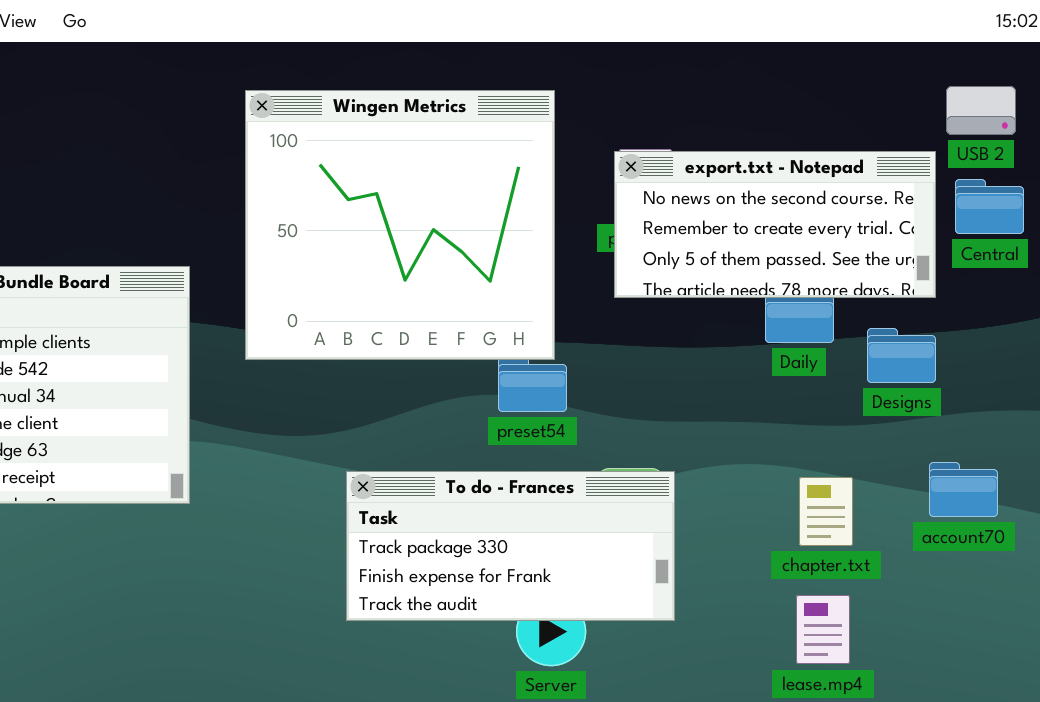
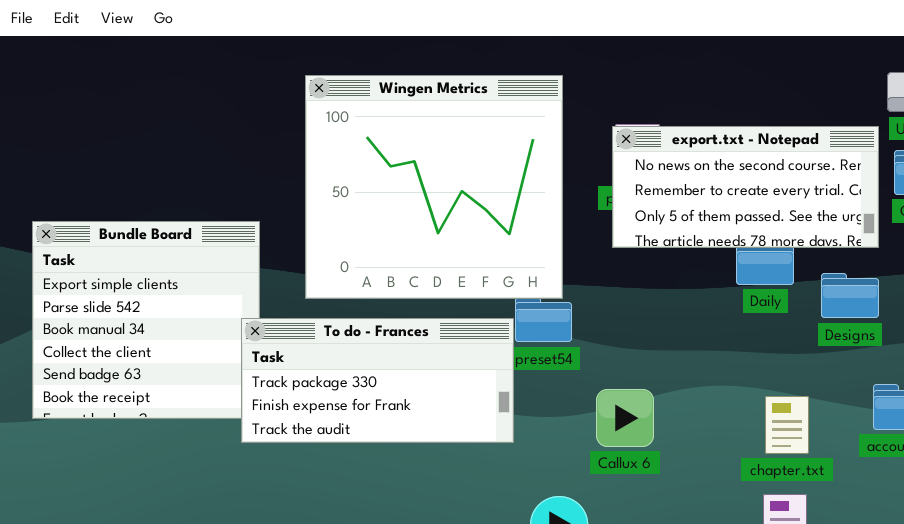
To do - Frances: [346,471,675,621] -> [241,318,514,443], moved

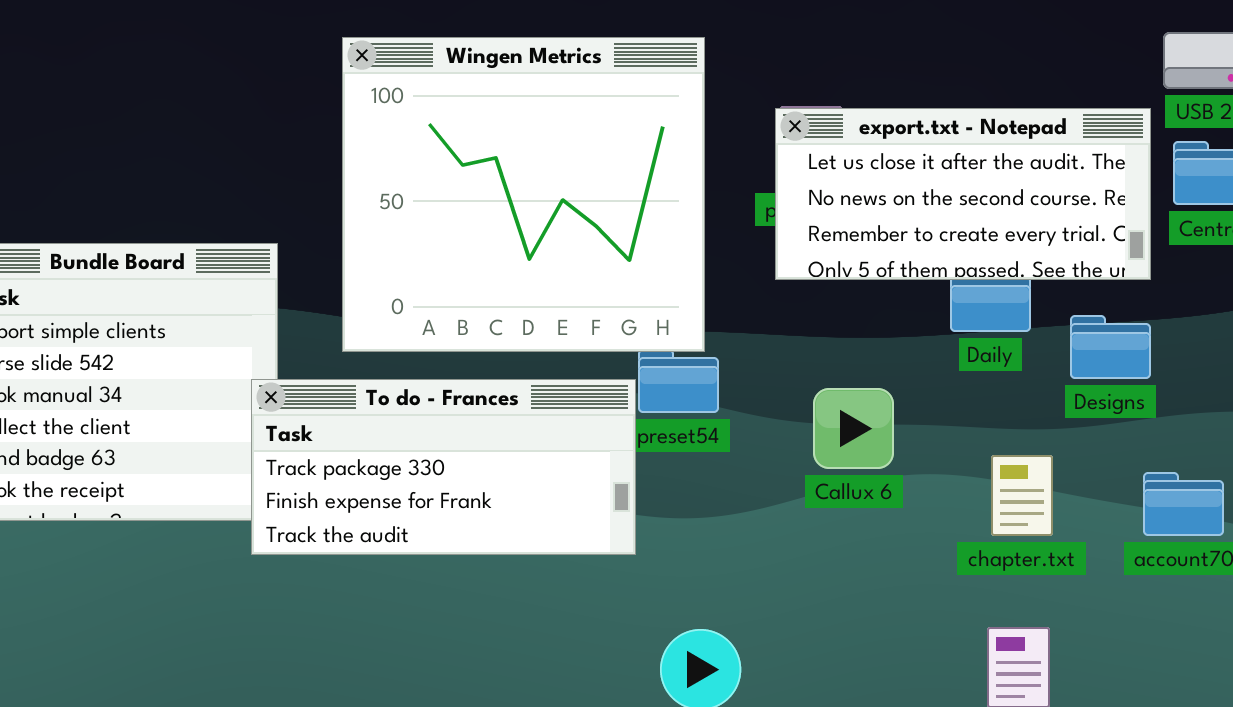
export.txt - Notepad: [612,126,879,248] -> [775,108,1151,280], scrolled up 1 row
Callux 6: [596,389,654,447] -> [813,388,894,469], moved
chapter.txt: [765,396,809,454] -> [991,455,1053,536], moved

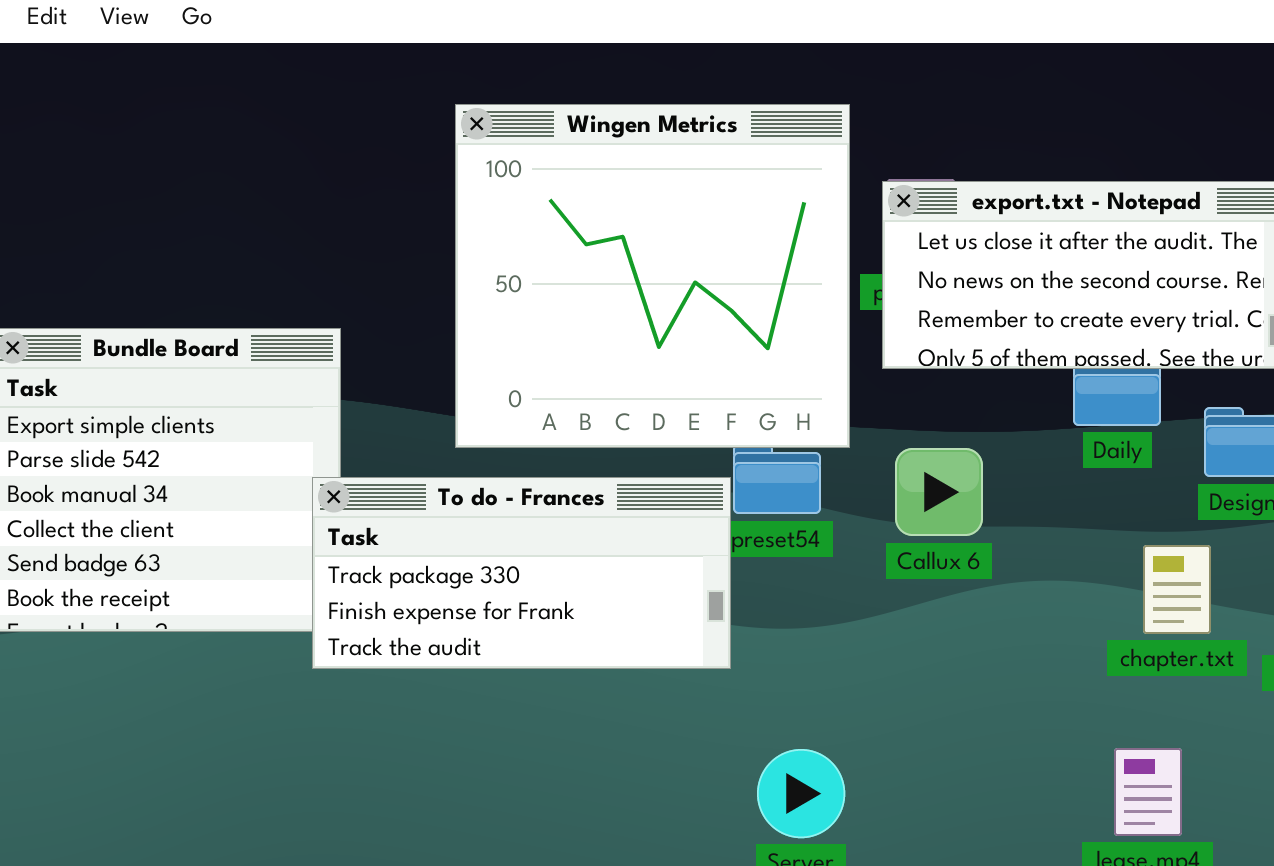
Wingen Metrics: [342,37,705,352] -> [455,104,850,448], moved
Callux 6: [813,388,894,469] -> [895,448,983,536], moved
chapter.txt: [991,455,1053,536] -> [1143,545,1211,634], moved

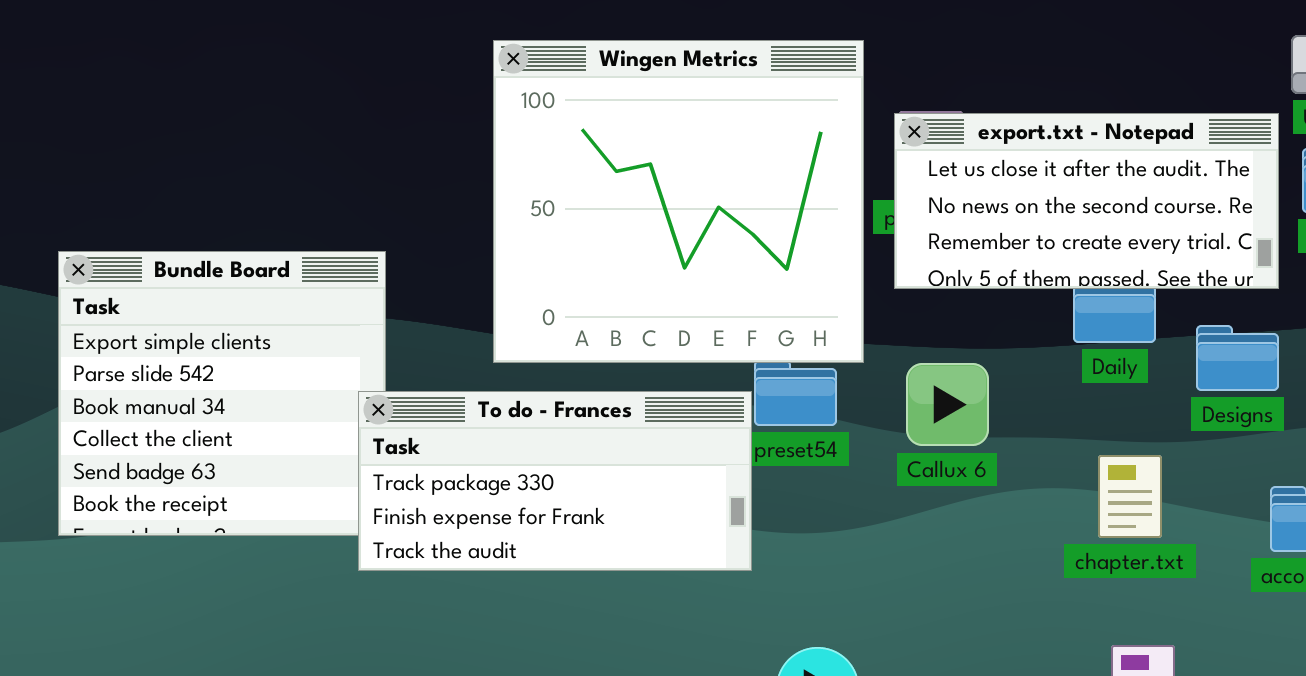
chapter.txt: [1143,545,1211,634] -> [1098,455,1162,538], moved

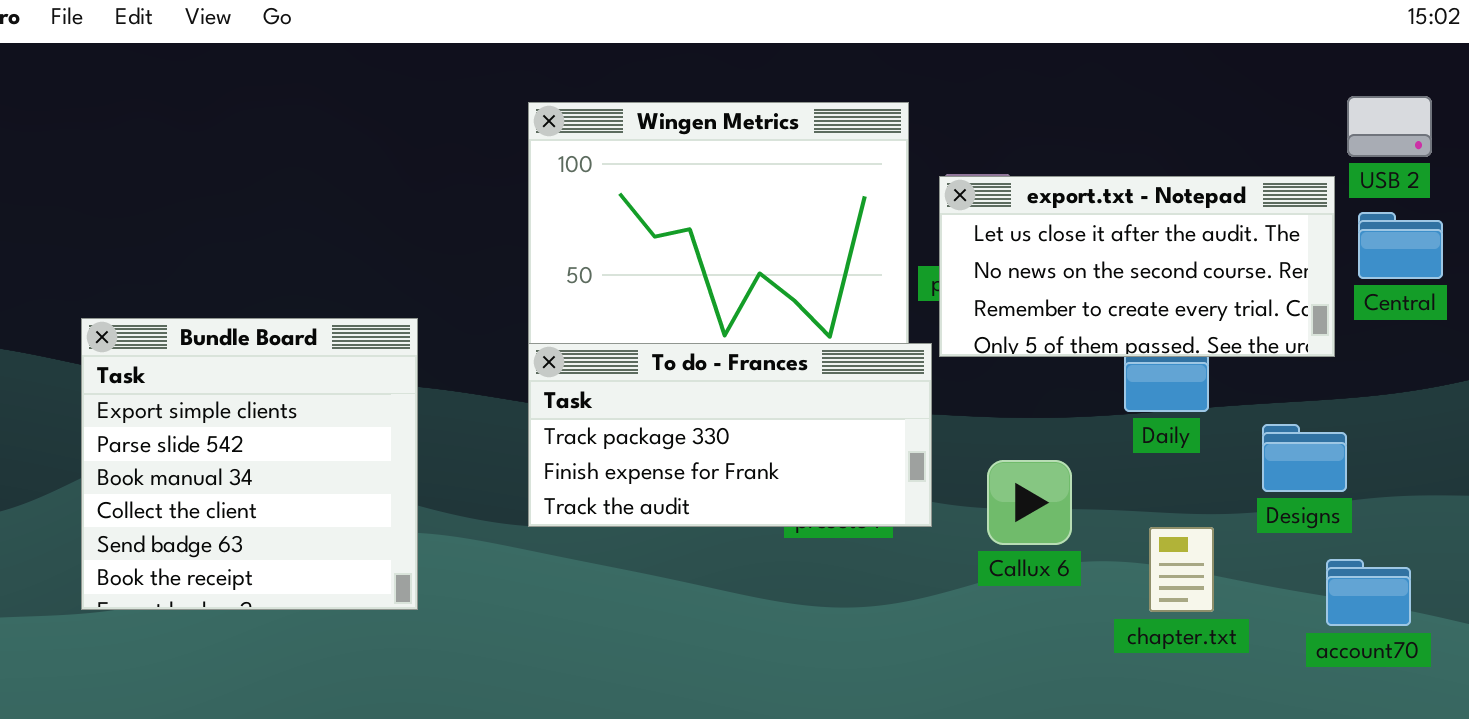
Designs: [1196,325,1279,391] -> [1262,424,1347,492], moved
Callux 6: [906,363,989,446] -> [987,460,1072,545], moved
To do - Frances: [358,391,752,571] -> [528,343,932,527], moved

